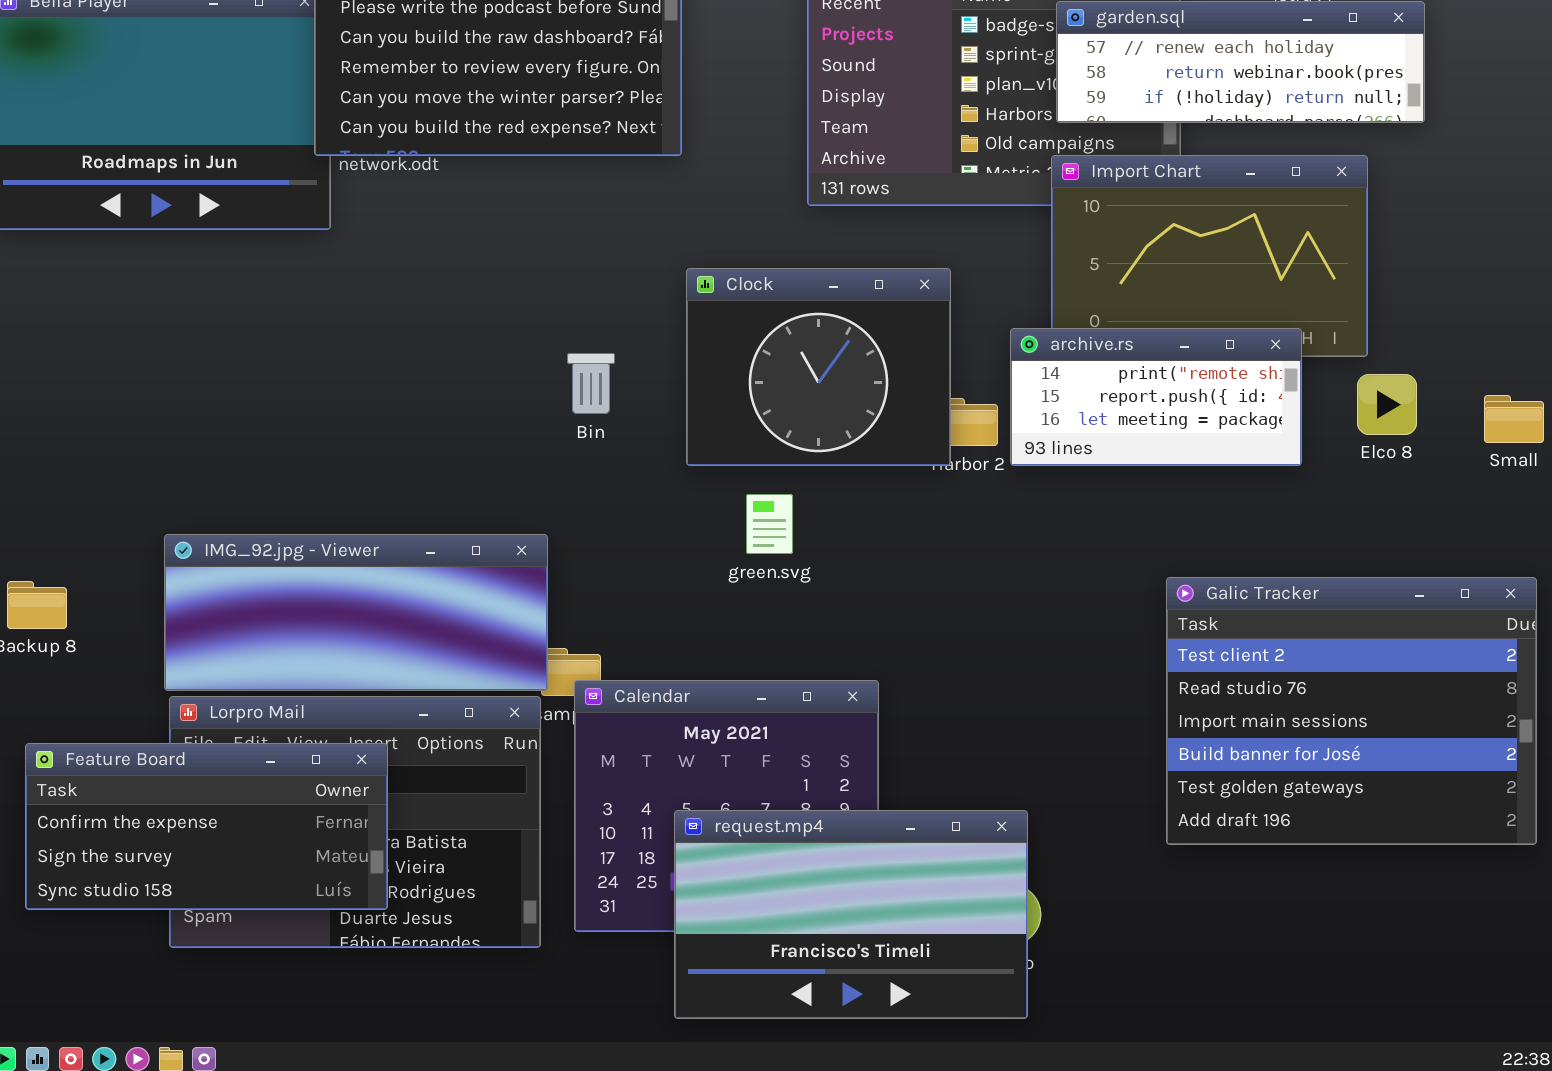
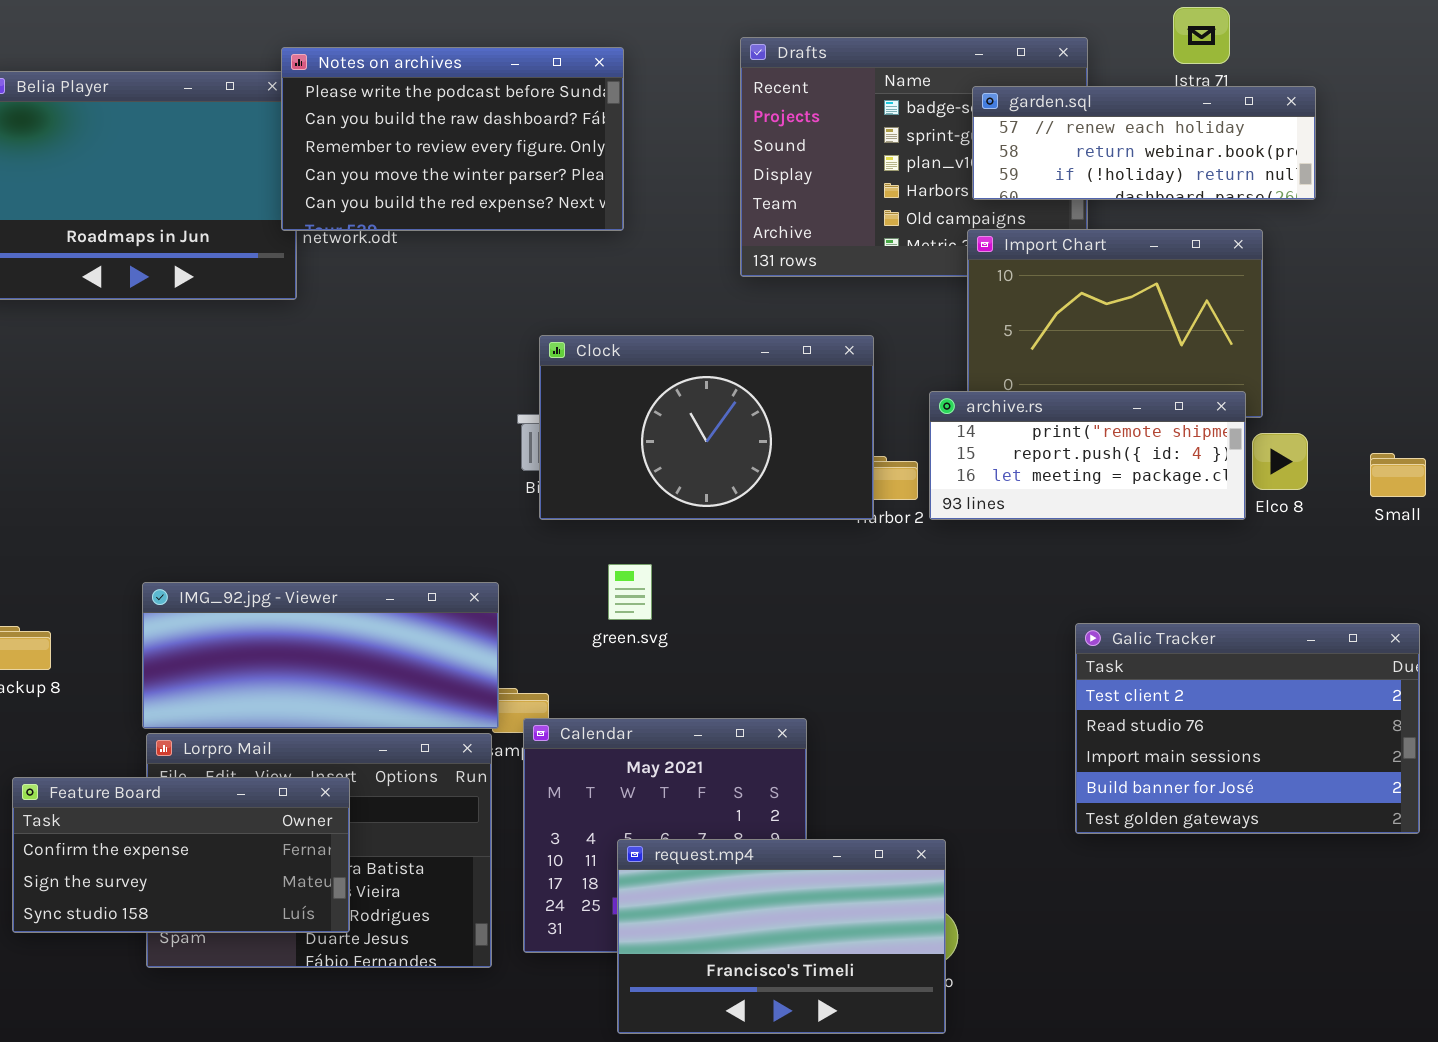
Clock: [686,268,951,466] -> [539,335,874,520], resized
archive.rs: [1010,328,1302,466] -> [929,391,1246,520], resized
green.svg: [746,494,793,554] -> [608,564,652,620], moved
Galic Tracker: [1166,577,1537,845] -> [1075,623,1420,834], resized

